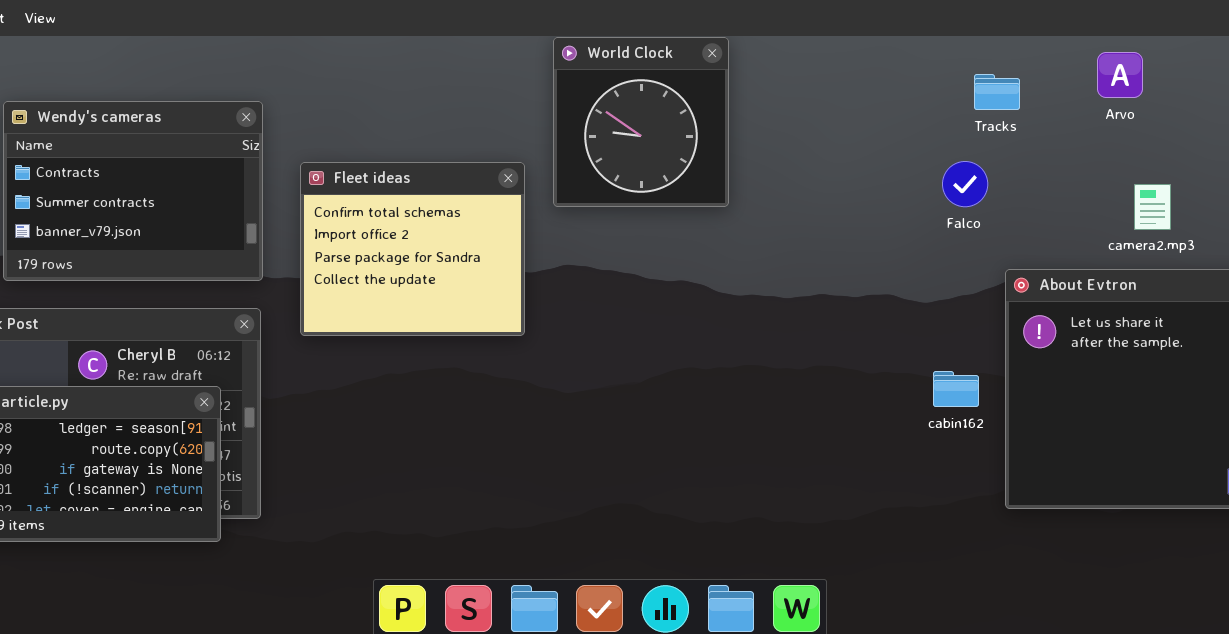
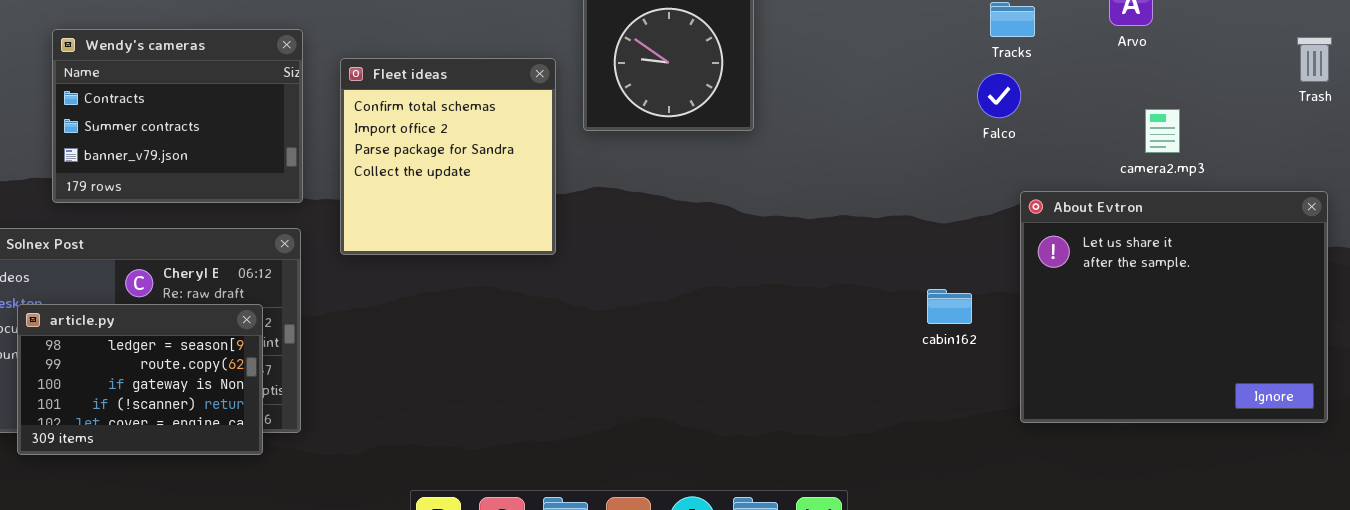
Falco: [942,161,988,207] -> [977,73,1021,118], moved
Fleet ideas: [300,162,525,336] -> [340,58,556,255], resized
cabin162: [933,371,979,407] -> [927,289,972,324], moved

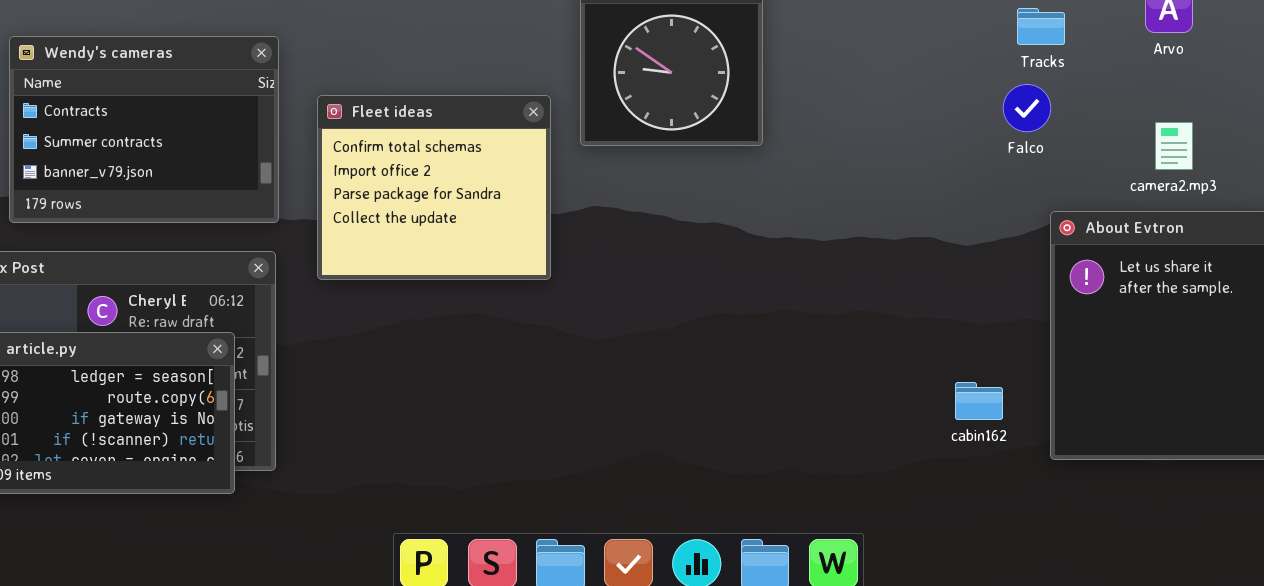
Fleet ideas: [340,58,556,255] -> [317,95,551,280], resized
camera2.mp3: [1145,109,1180,153] -> [1155,122,1193,170], moved
cabin162: [927,289,972,324] -> [955,382,1003,420], moved

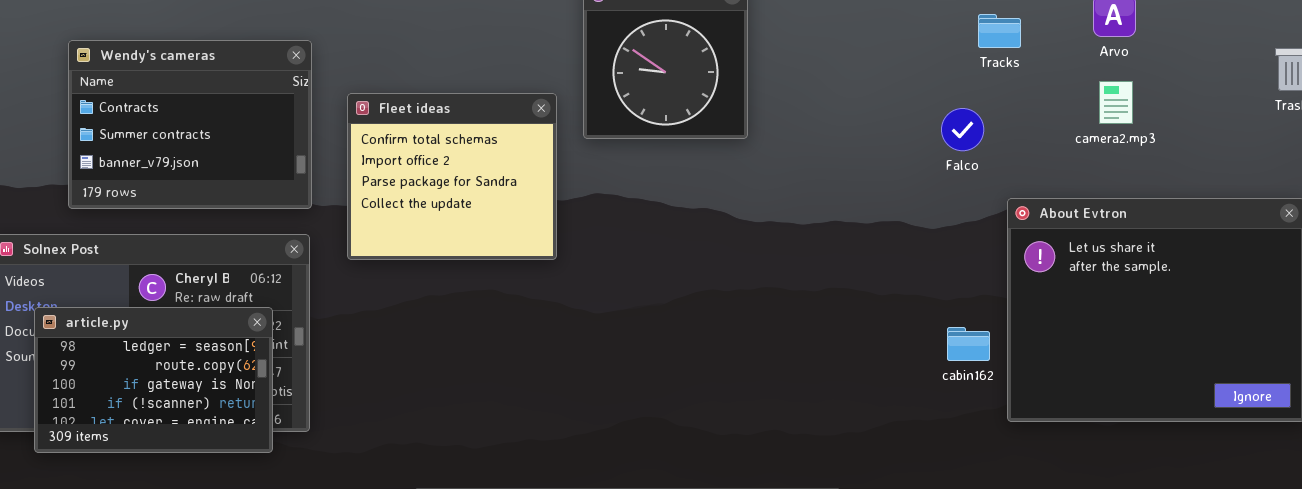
Falco: [1003,84,1051,132] -> [941,108,984,151], moved
camera2.mp3: [1155,122,1193,170] -> [1099,81,1133,124], moved
cabin162: [955,382,1003,420] -> [947,327,990,361], moved

